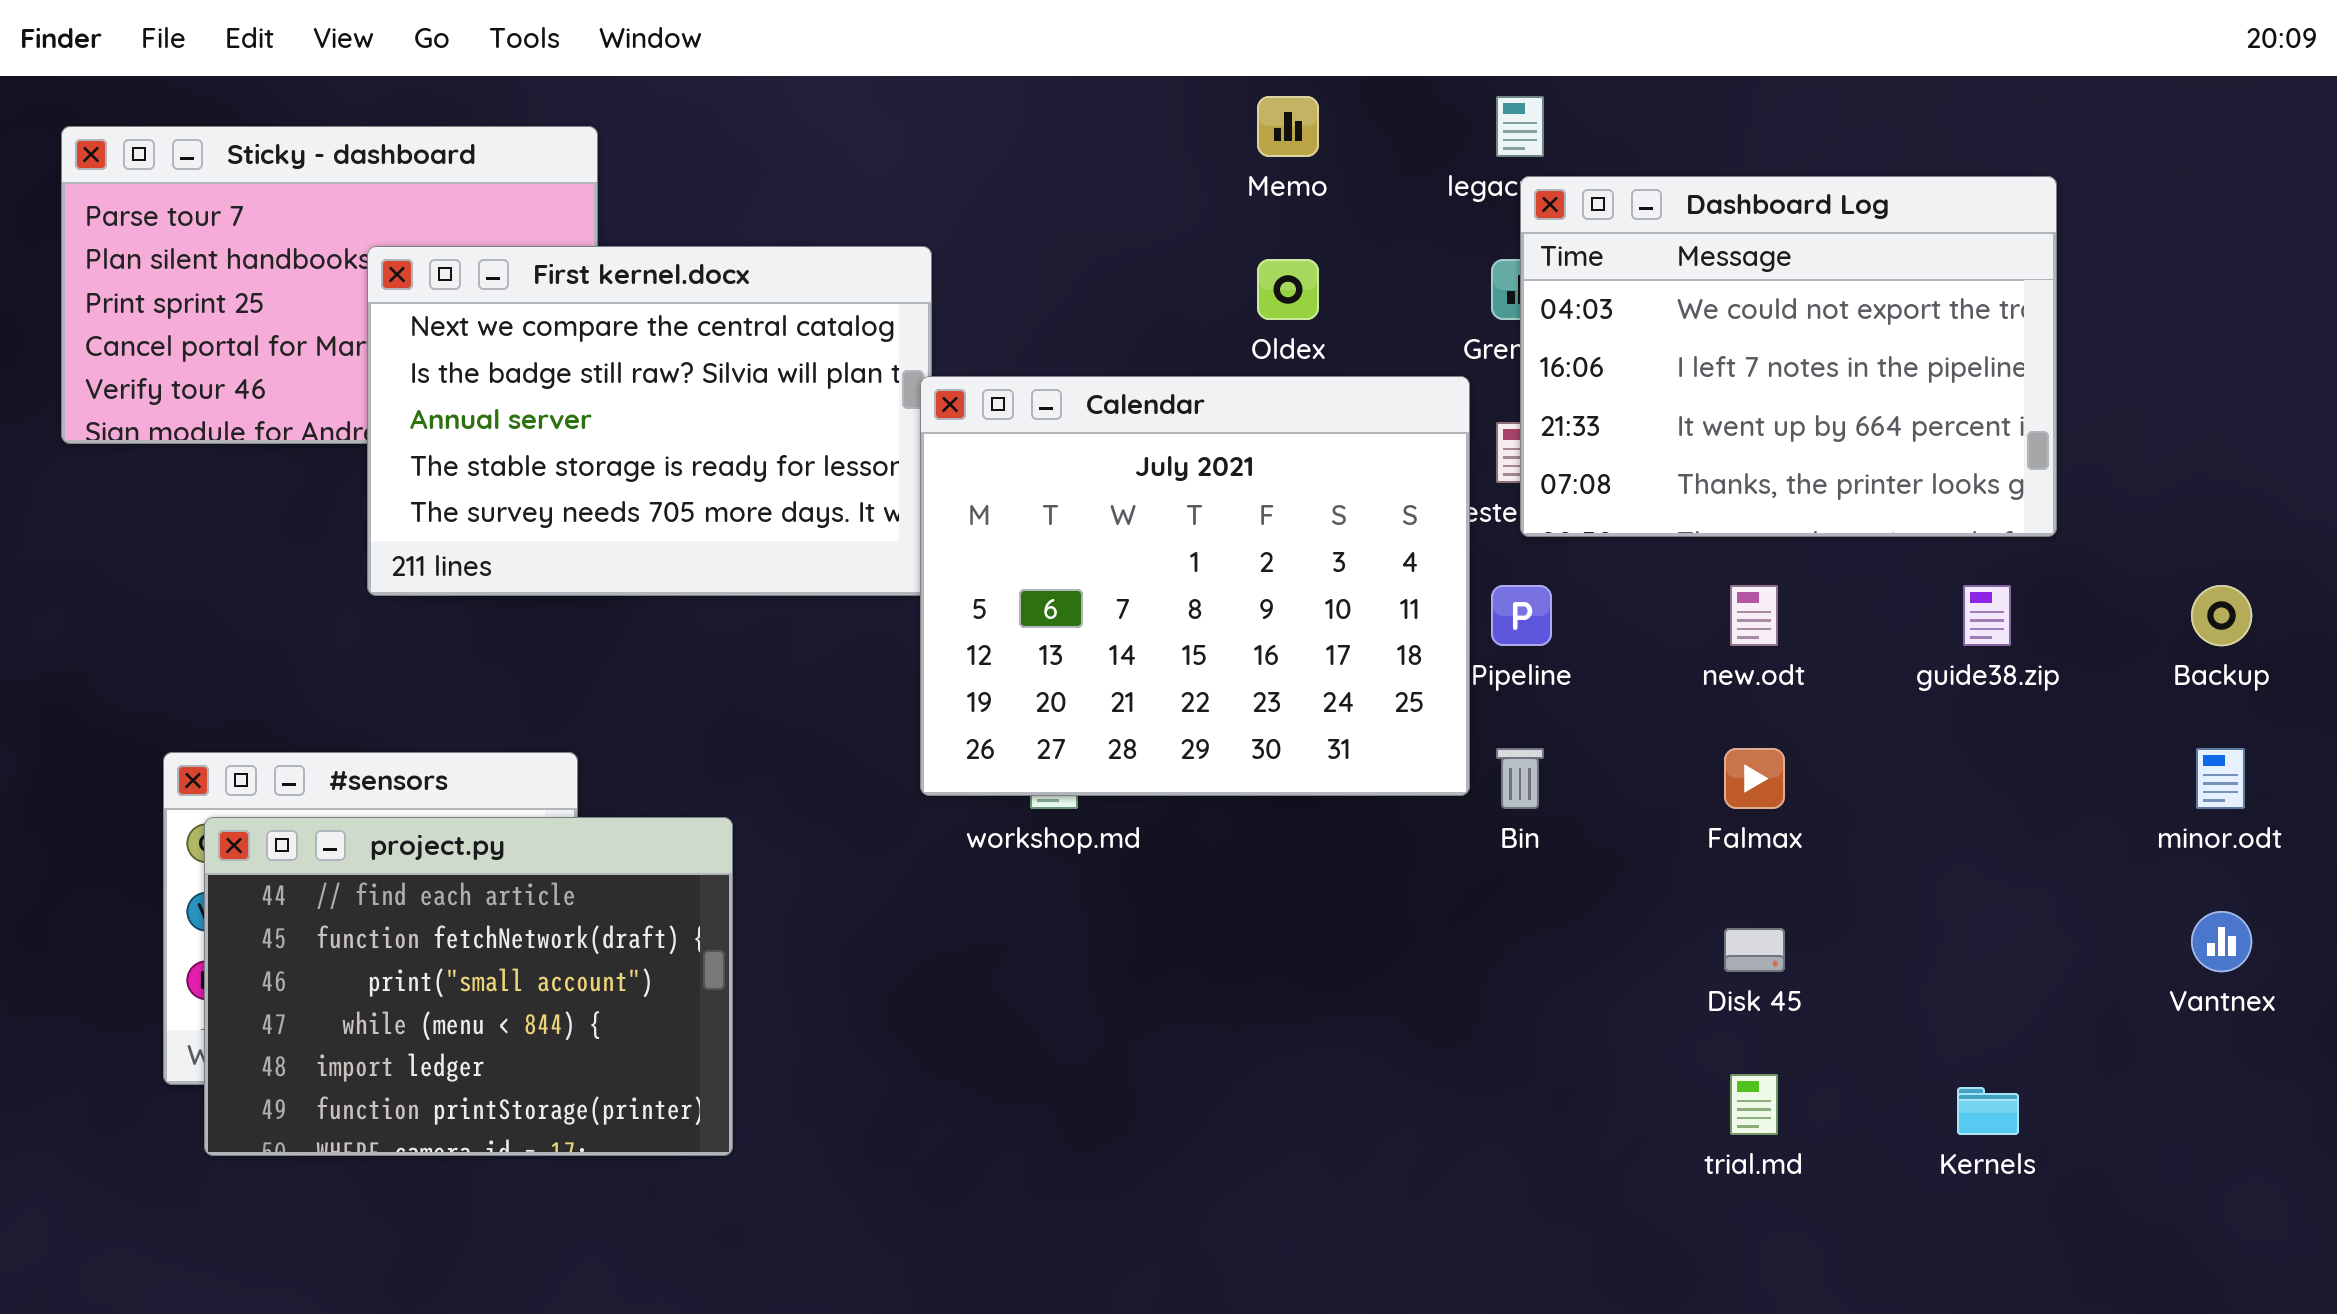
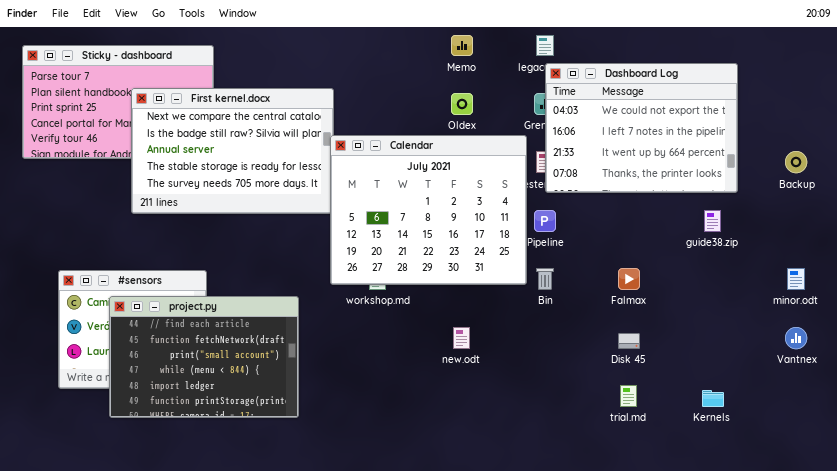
new.odt: [1730,585,1778,646] -> [453,327,470,349], moved
Backup: [2191,585,2252,646] -> [785,151,807,173], moved
project.py: [204,817,733,1156] -> [109,296,299,418], moved

